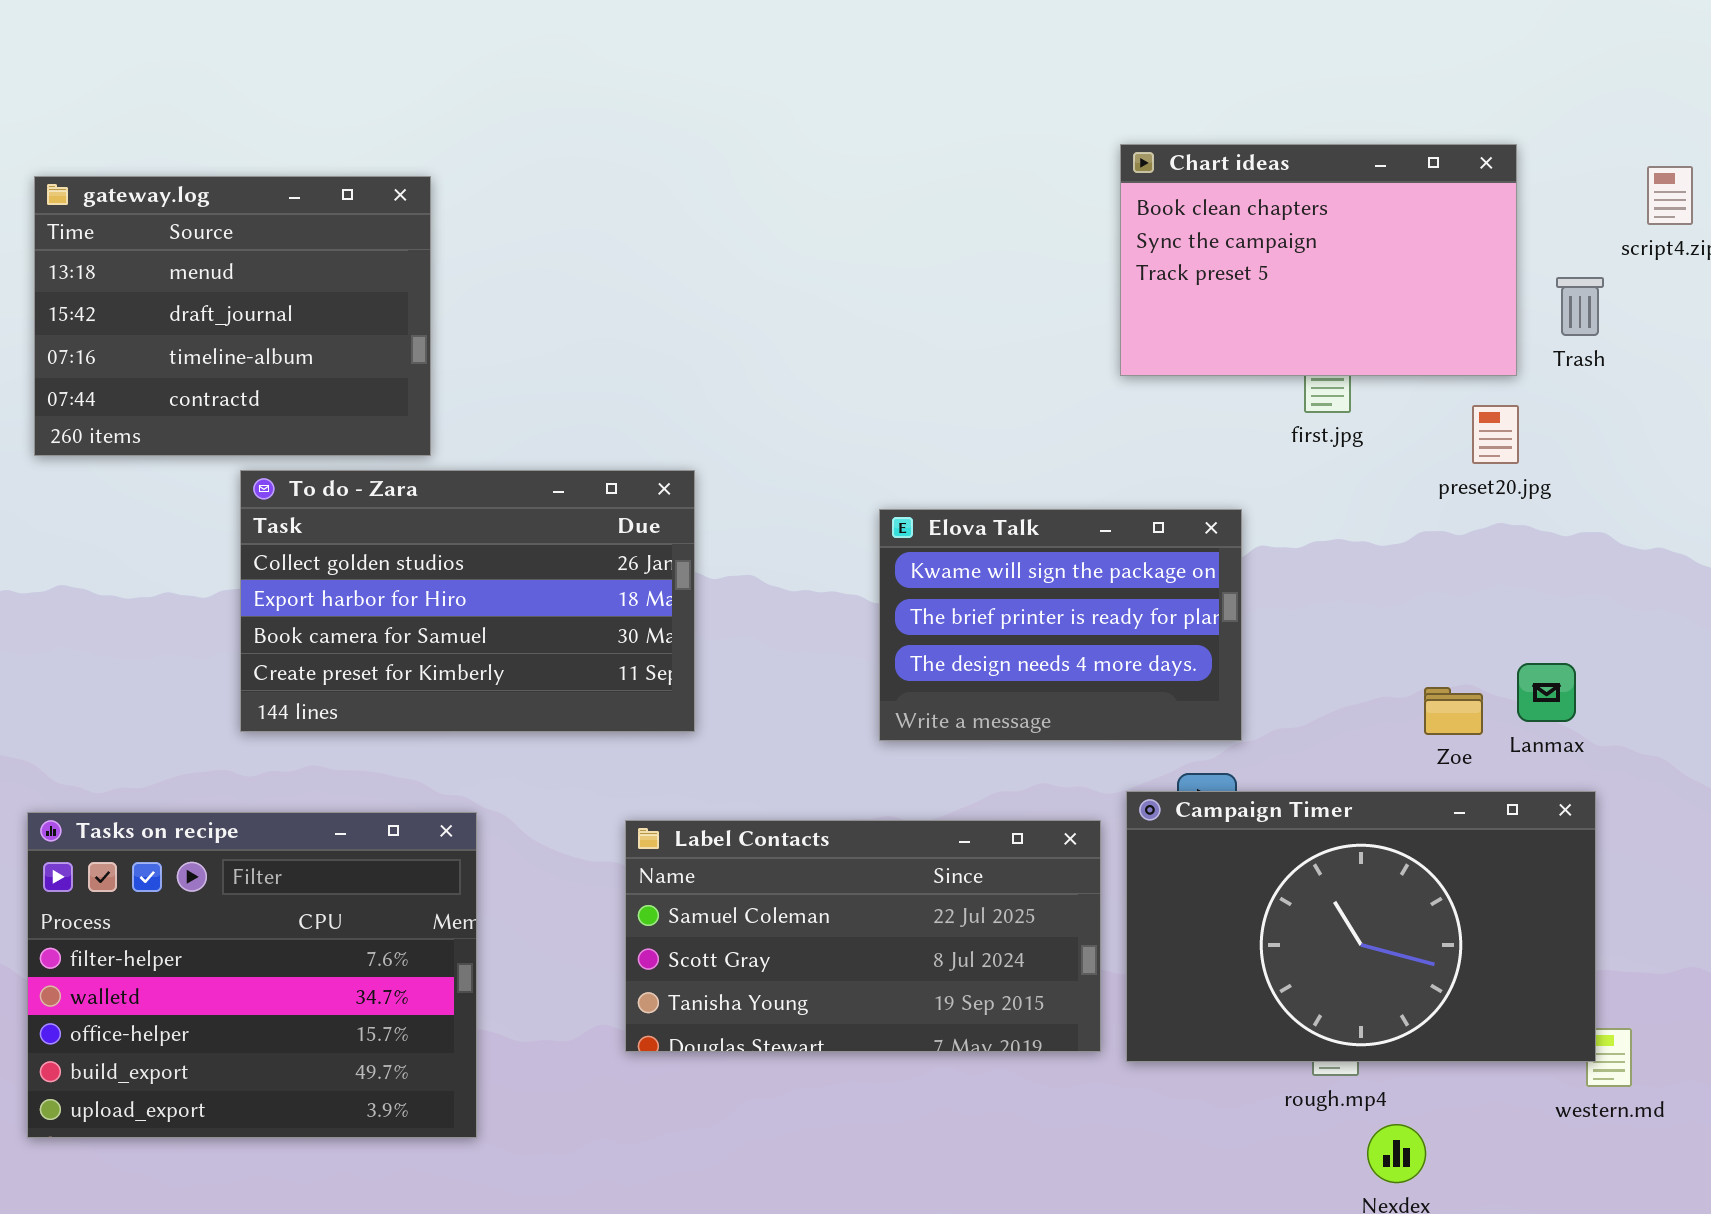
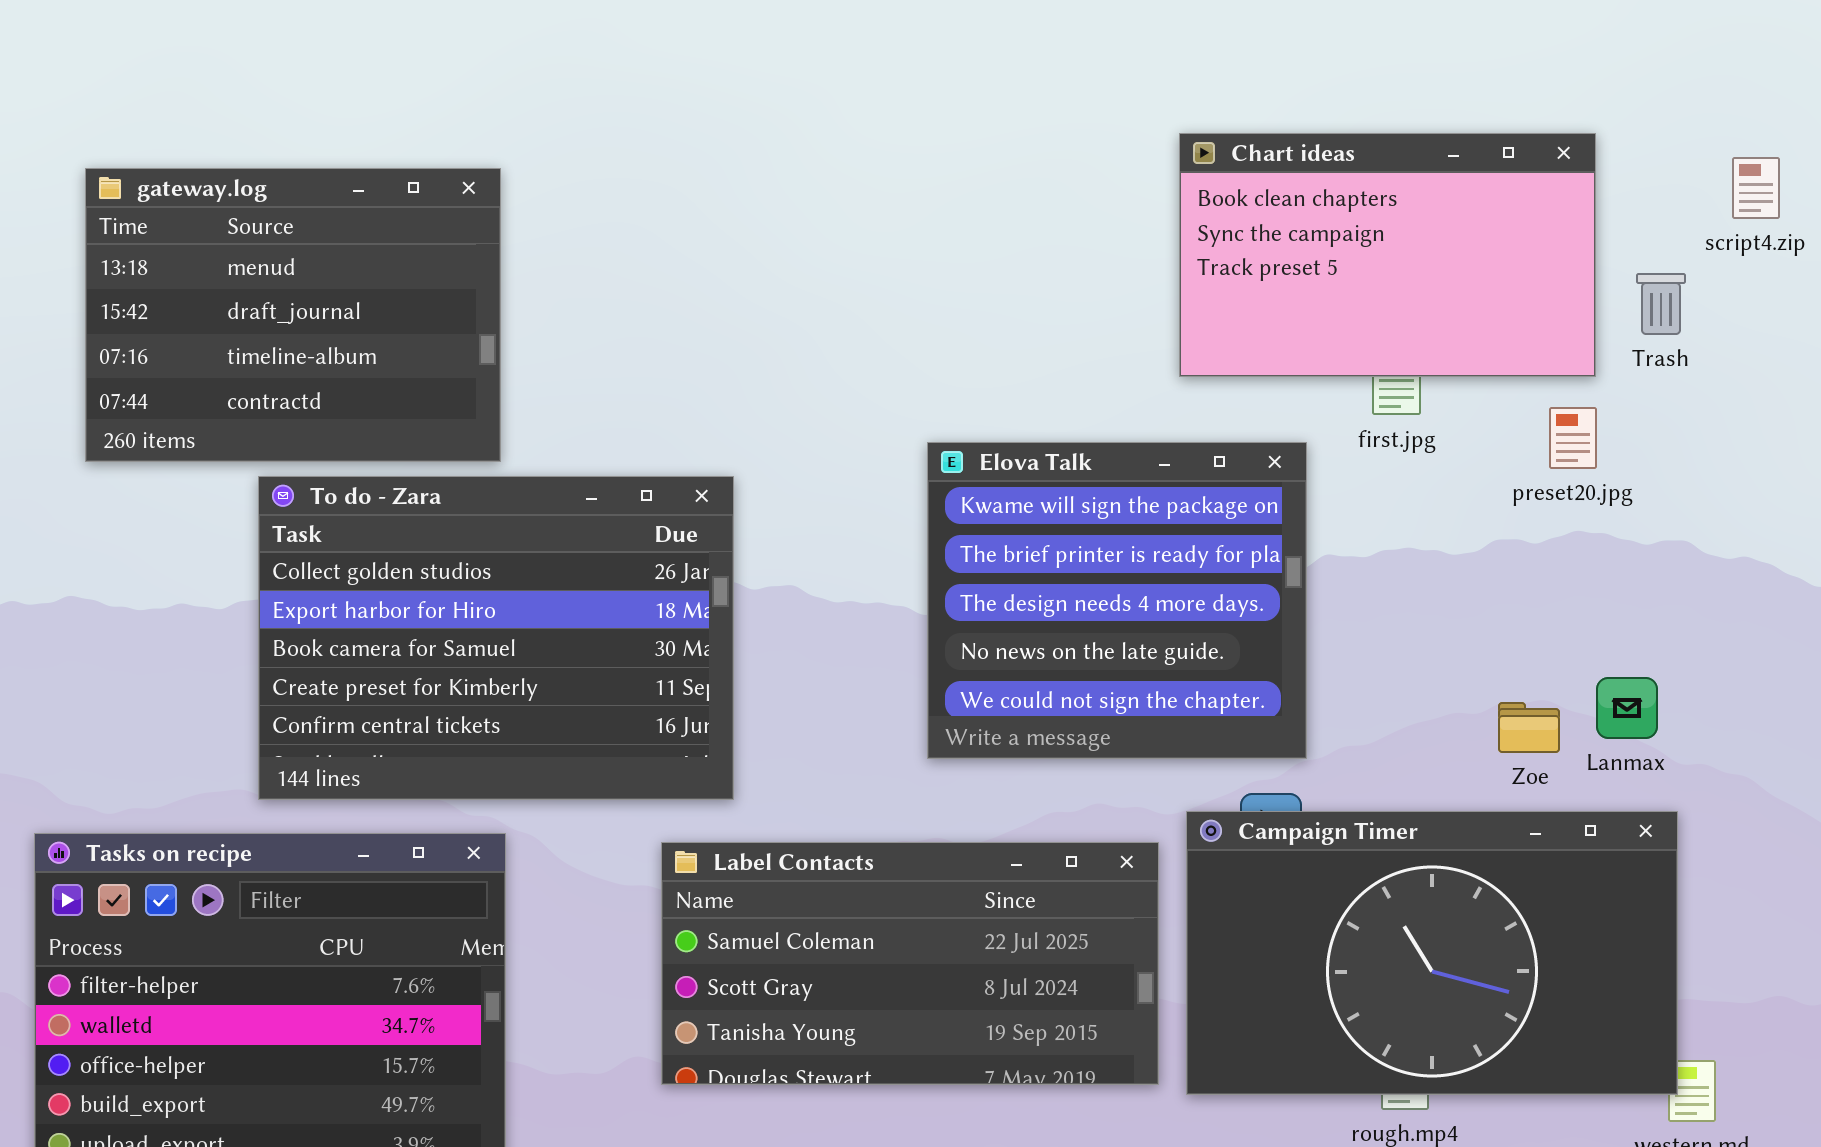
gateway.log: [34,176,431,456] -> [85,168,501,462], moved
To do - Zara: [240,470,695,732] -> [258,476,734,800], resized
Elova Talk: [879,509,1242,741] -> [927,442,1307,759], resized

